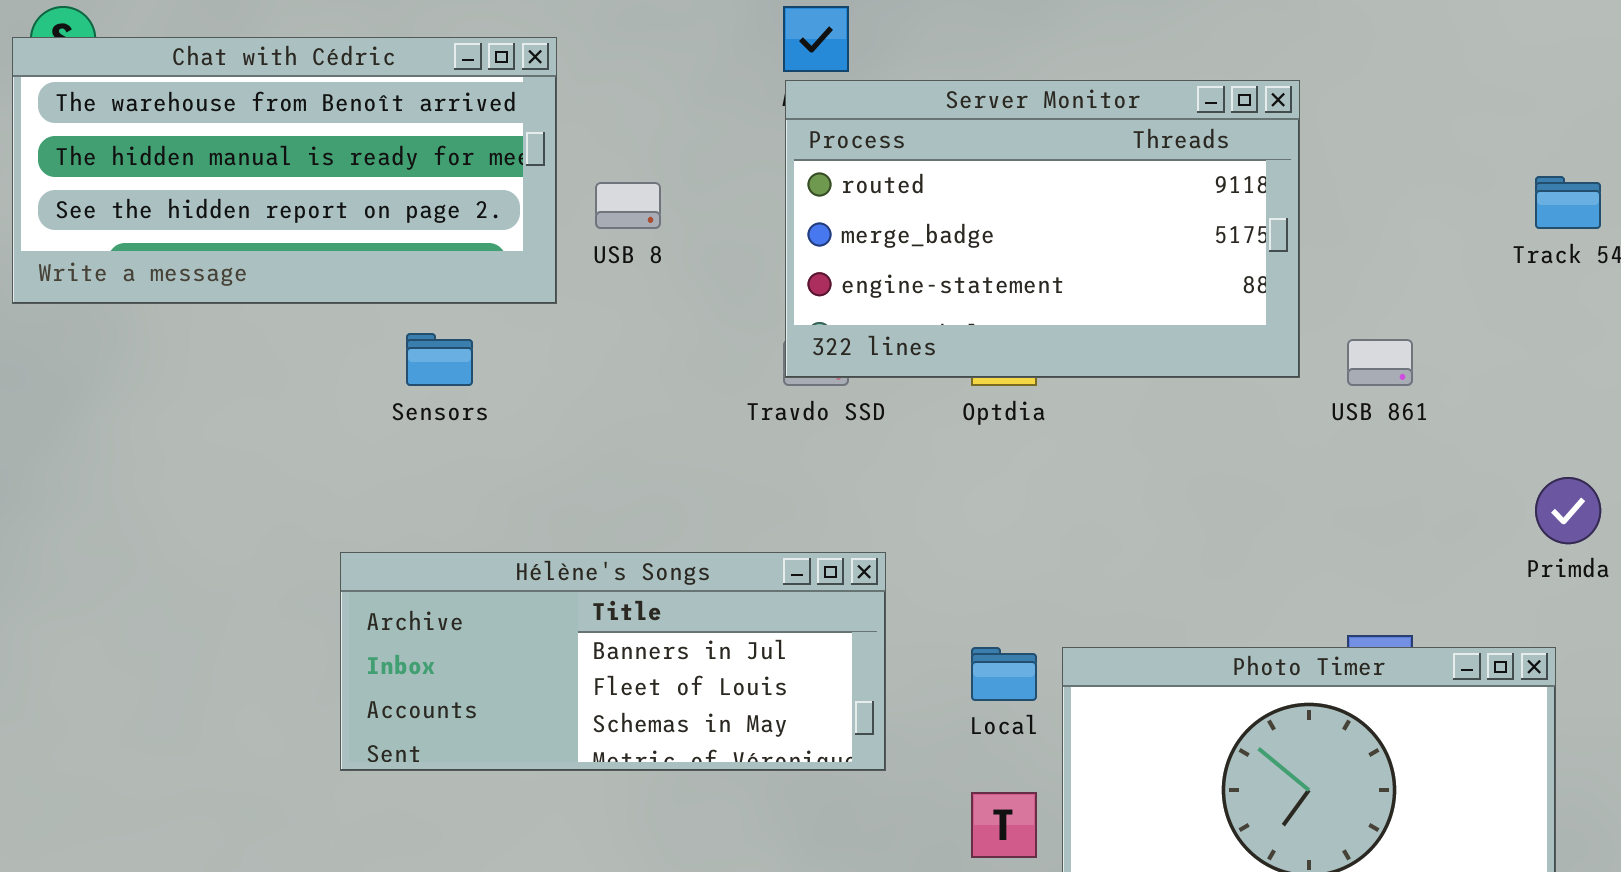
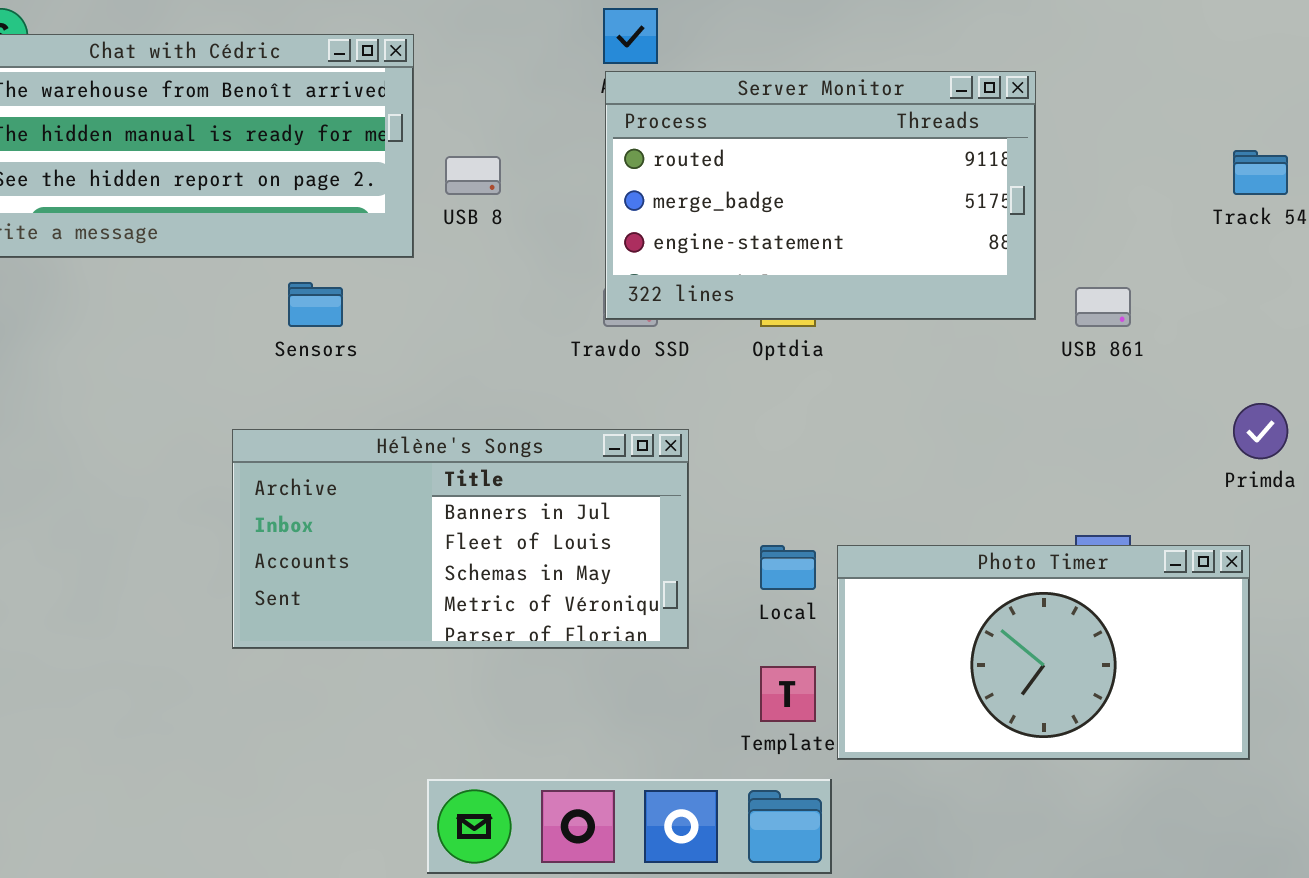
Hélène's Songs: [340,552,886,771] -> [232,429,689,649], resized

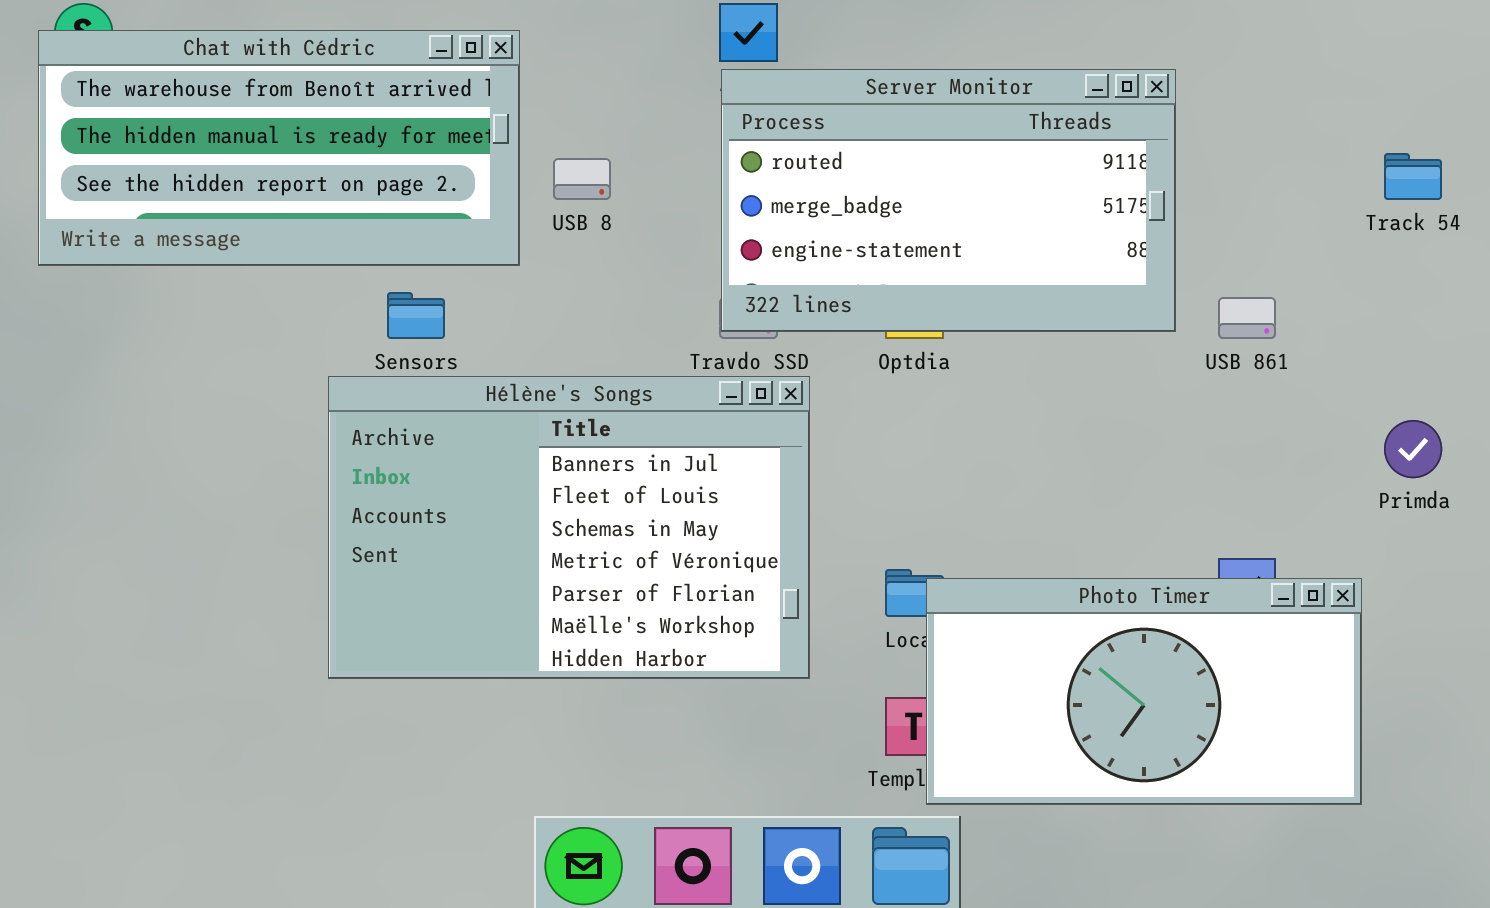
Hélène's Songs: [232,429,689,649] -> [328,376,810,679], resized
Photo Timer: [837,545,1250,760] -> [926,578,1362,805], moved

